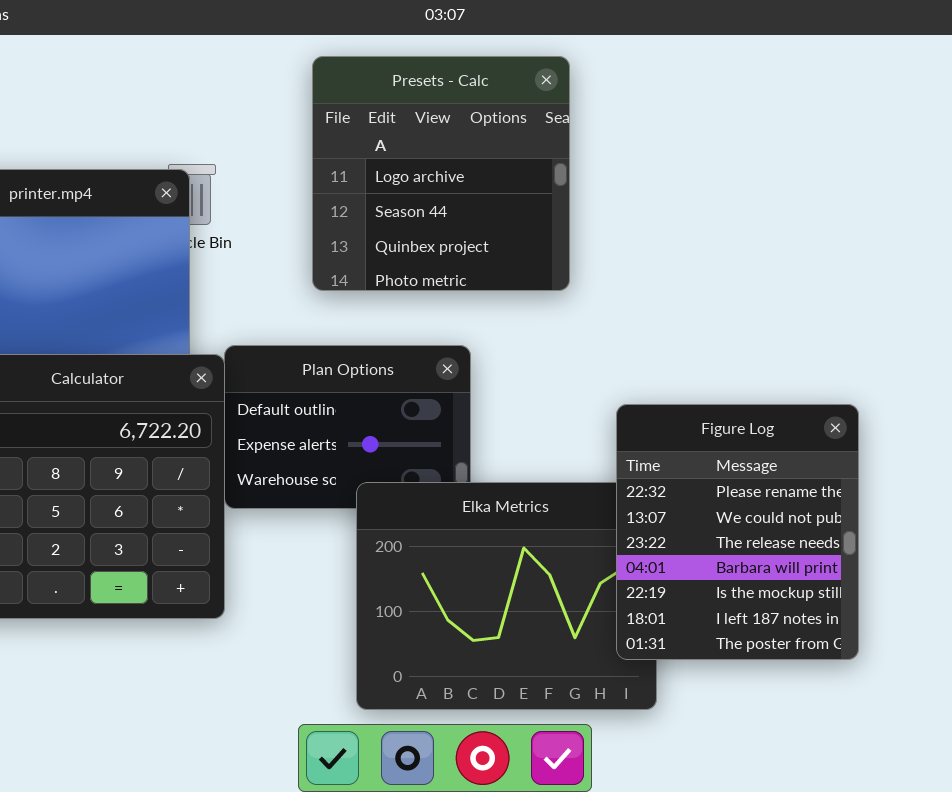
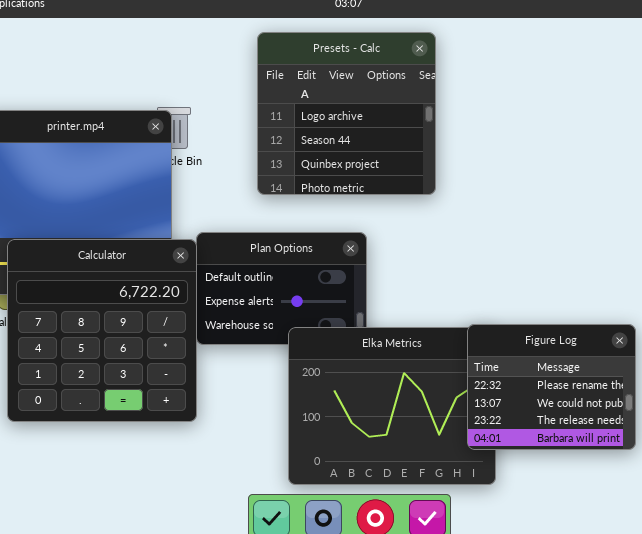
Figure Log: [616,404,859,660] -> [467,324,636,450], resized

